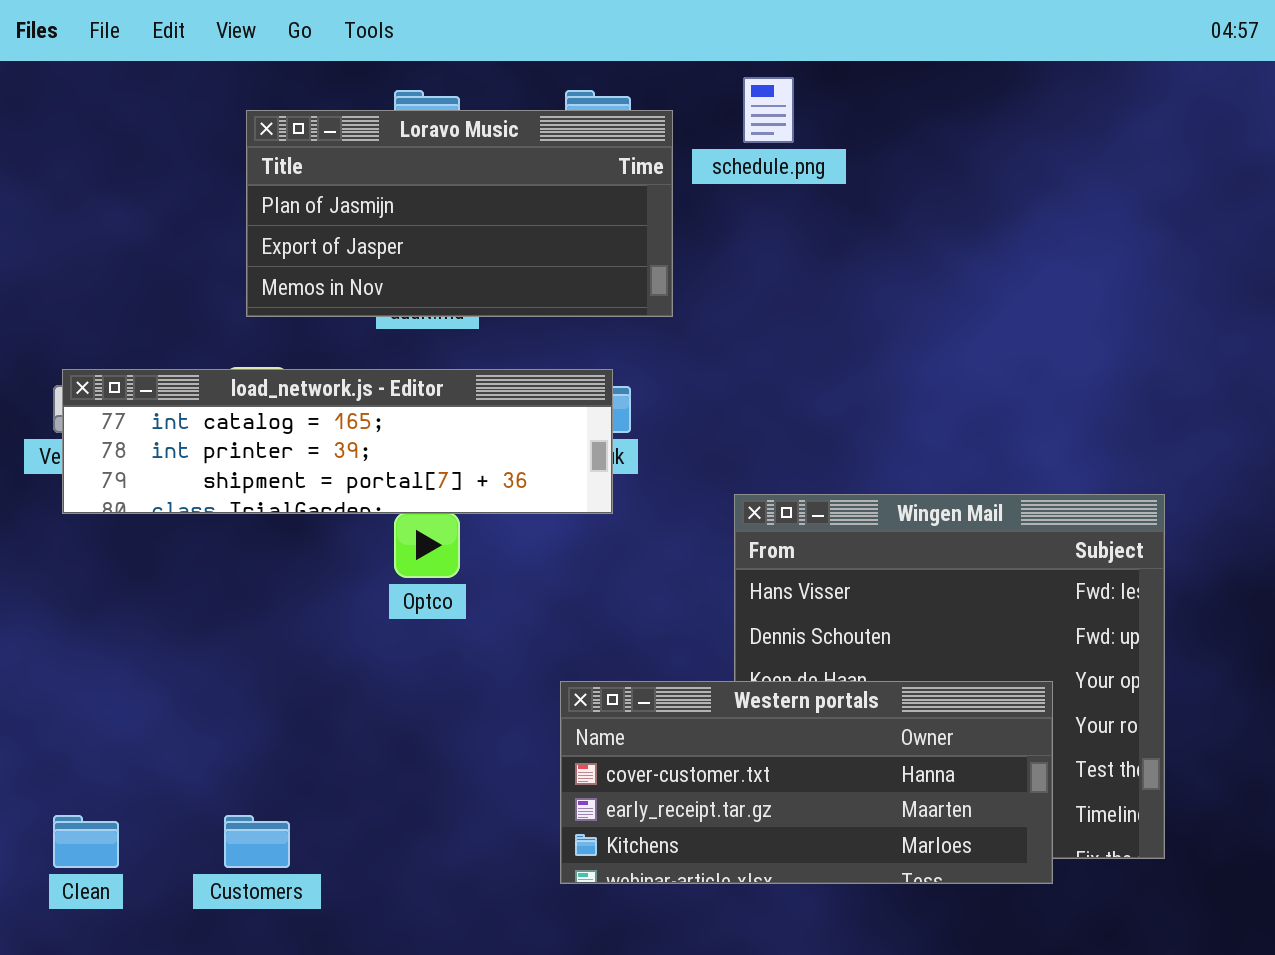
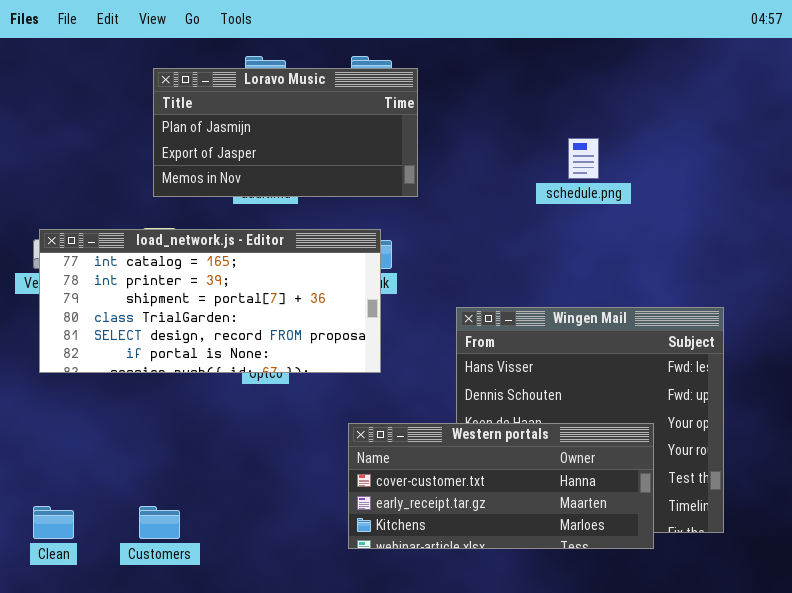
schedule.png: [743,77,794,143] -> [568,138,599,179], moved
load_network.js - Editor: [62,369,613,514] -> [39,229,381,373], resized

